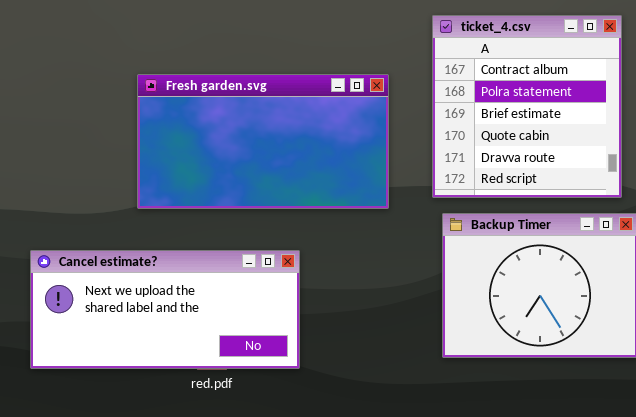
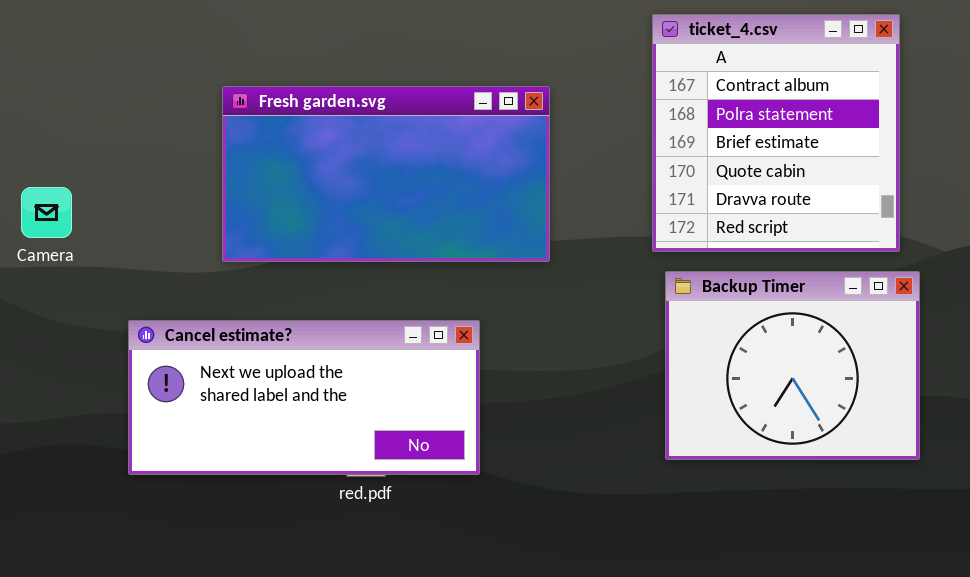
Fresh garden.svg: [137,74,389,209] -> [222,86,550,262], moved

